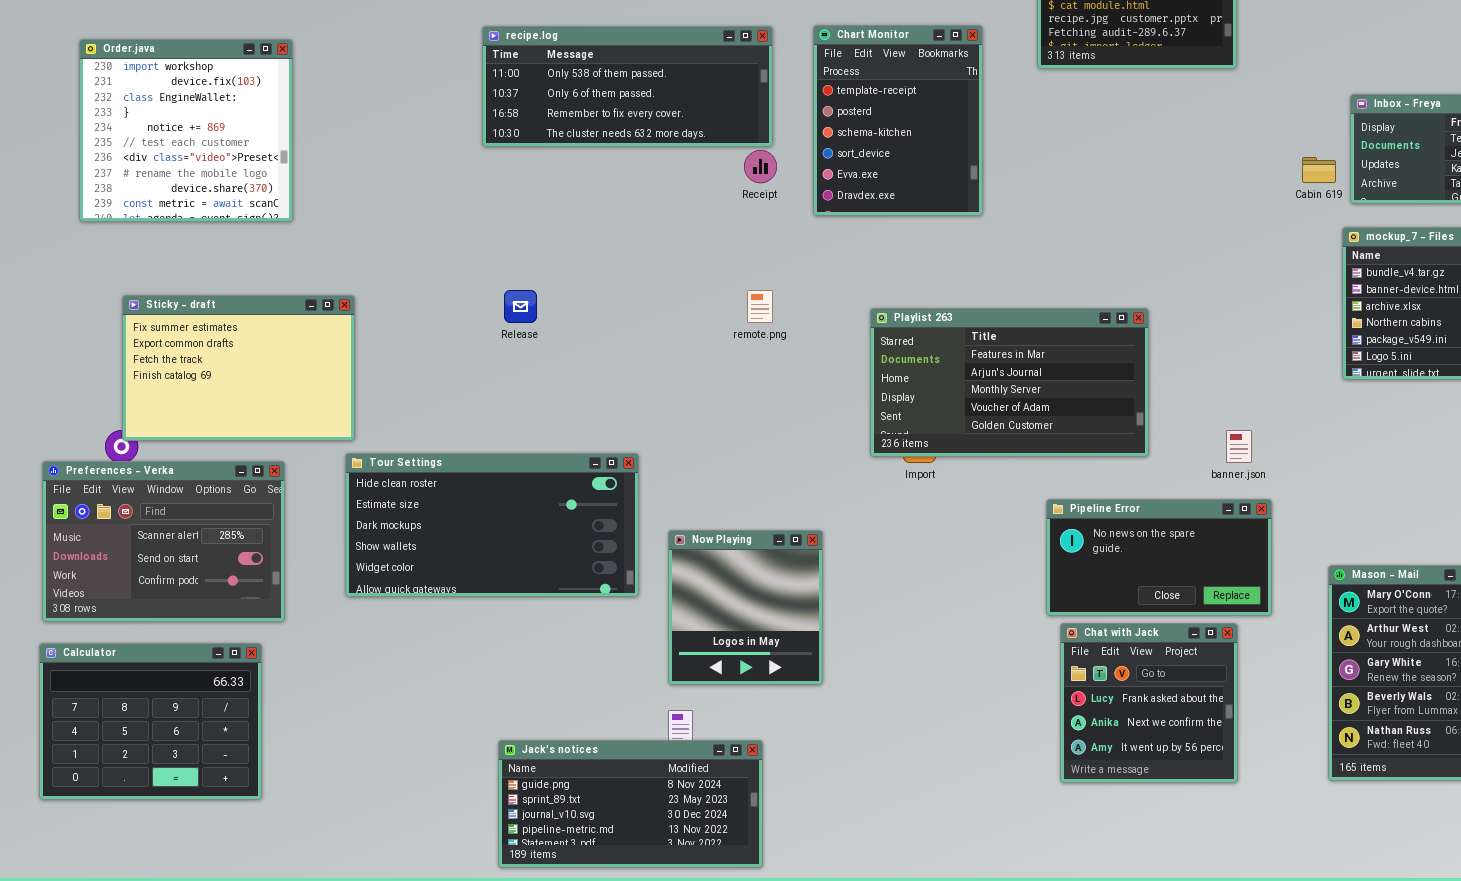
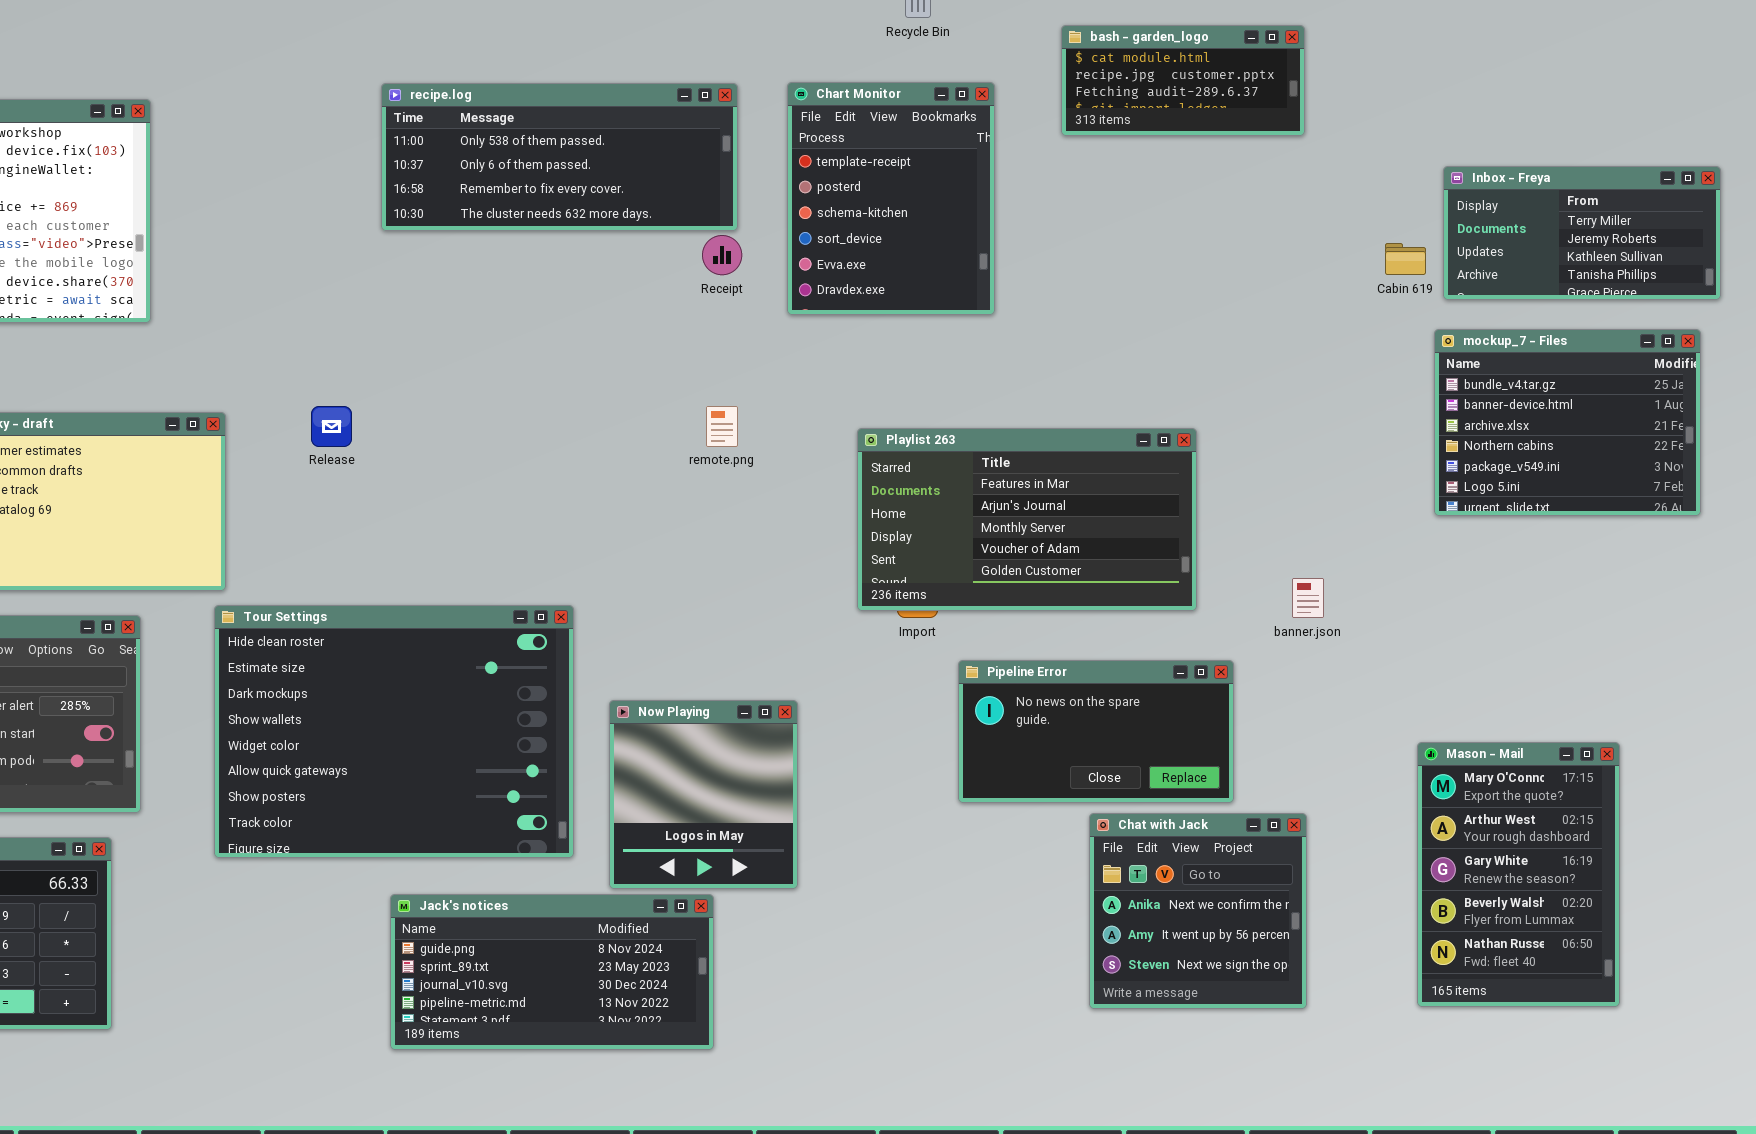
Release: [504,290,537,323] -> [311,406,352,447], moved
Tour Settings: [345,453,639,597] -> [214,605,574,858], resized
Pipeline Error: [1046,499,1272,616] -> [958,660,1234,803], moved
Chat with Jack: [1060,623,1238,783] -> [1089,813,1307,1009], scrolled down 1 row
Jack's notices: [498,740,763,868] -> [390,894,714,1050], moved

